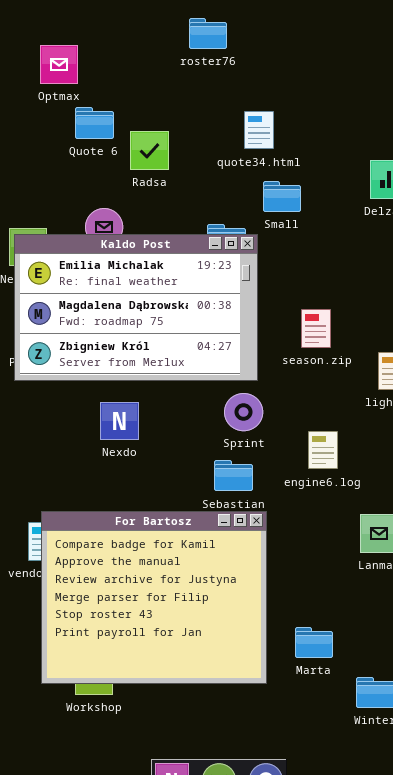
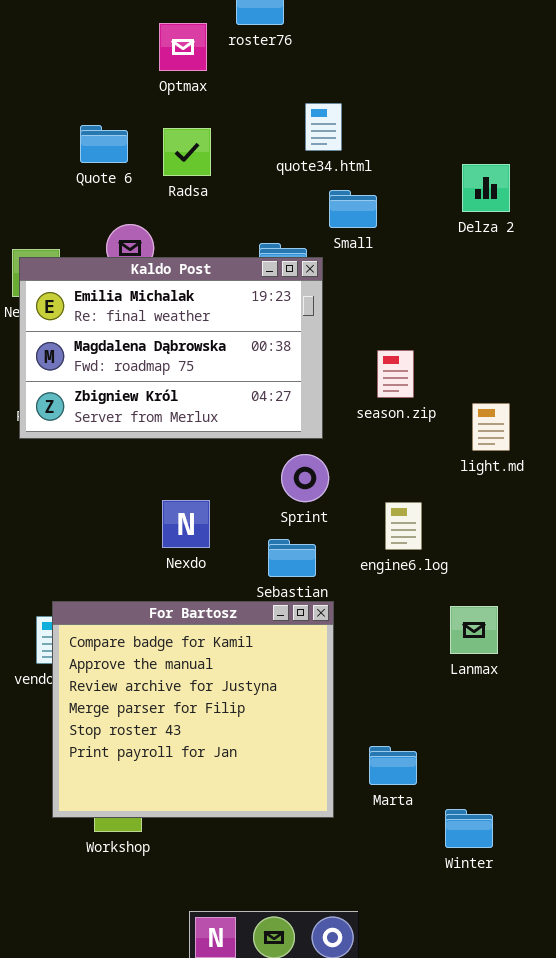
Optmax: [40,45,78,84] -> [159,23,207,71], moved
Quote 6: [75,107,114,139] -> [80,125,128,163], moved
Nexdo: [100,402,139,440] -> [162,500,210,548], moved

